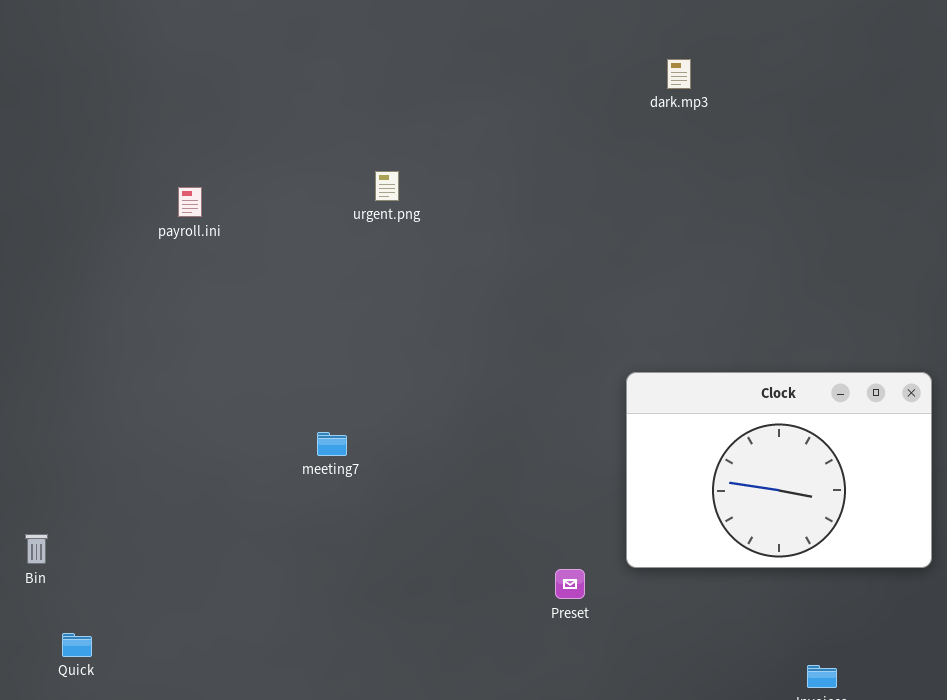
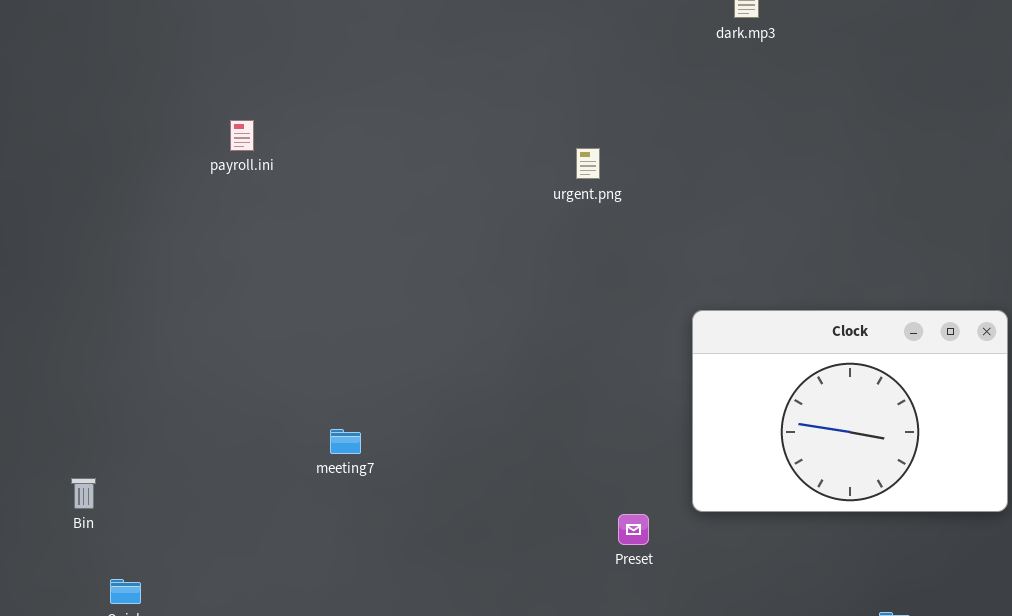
urgent.png: [375,171,399,201] -> [576,148,600,179], moved
meeting7: [317,432,347,456] -> [330,429,361,454], moved

